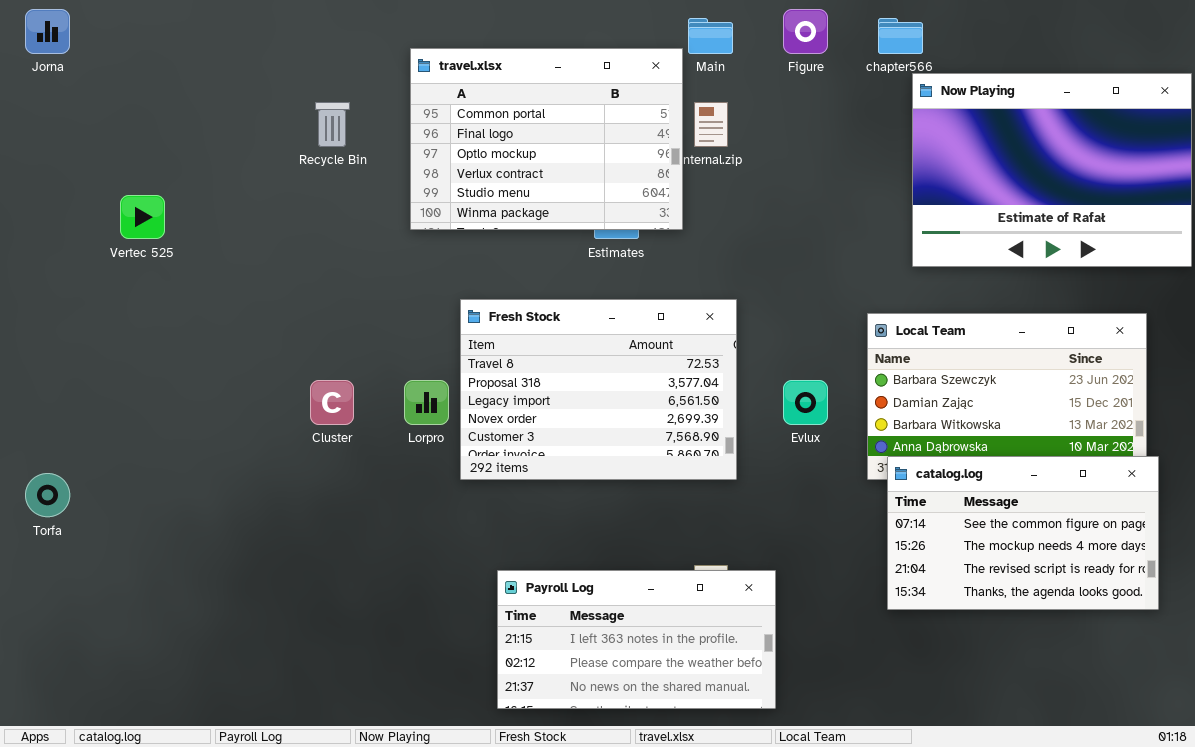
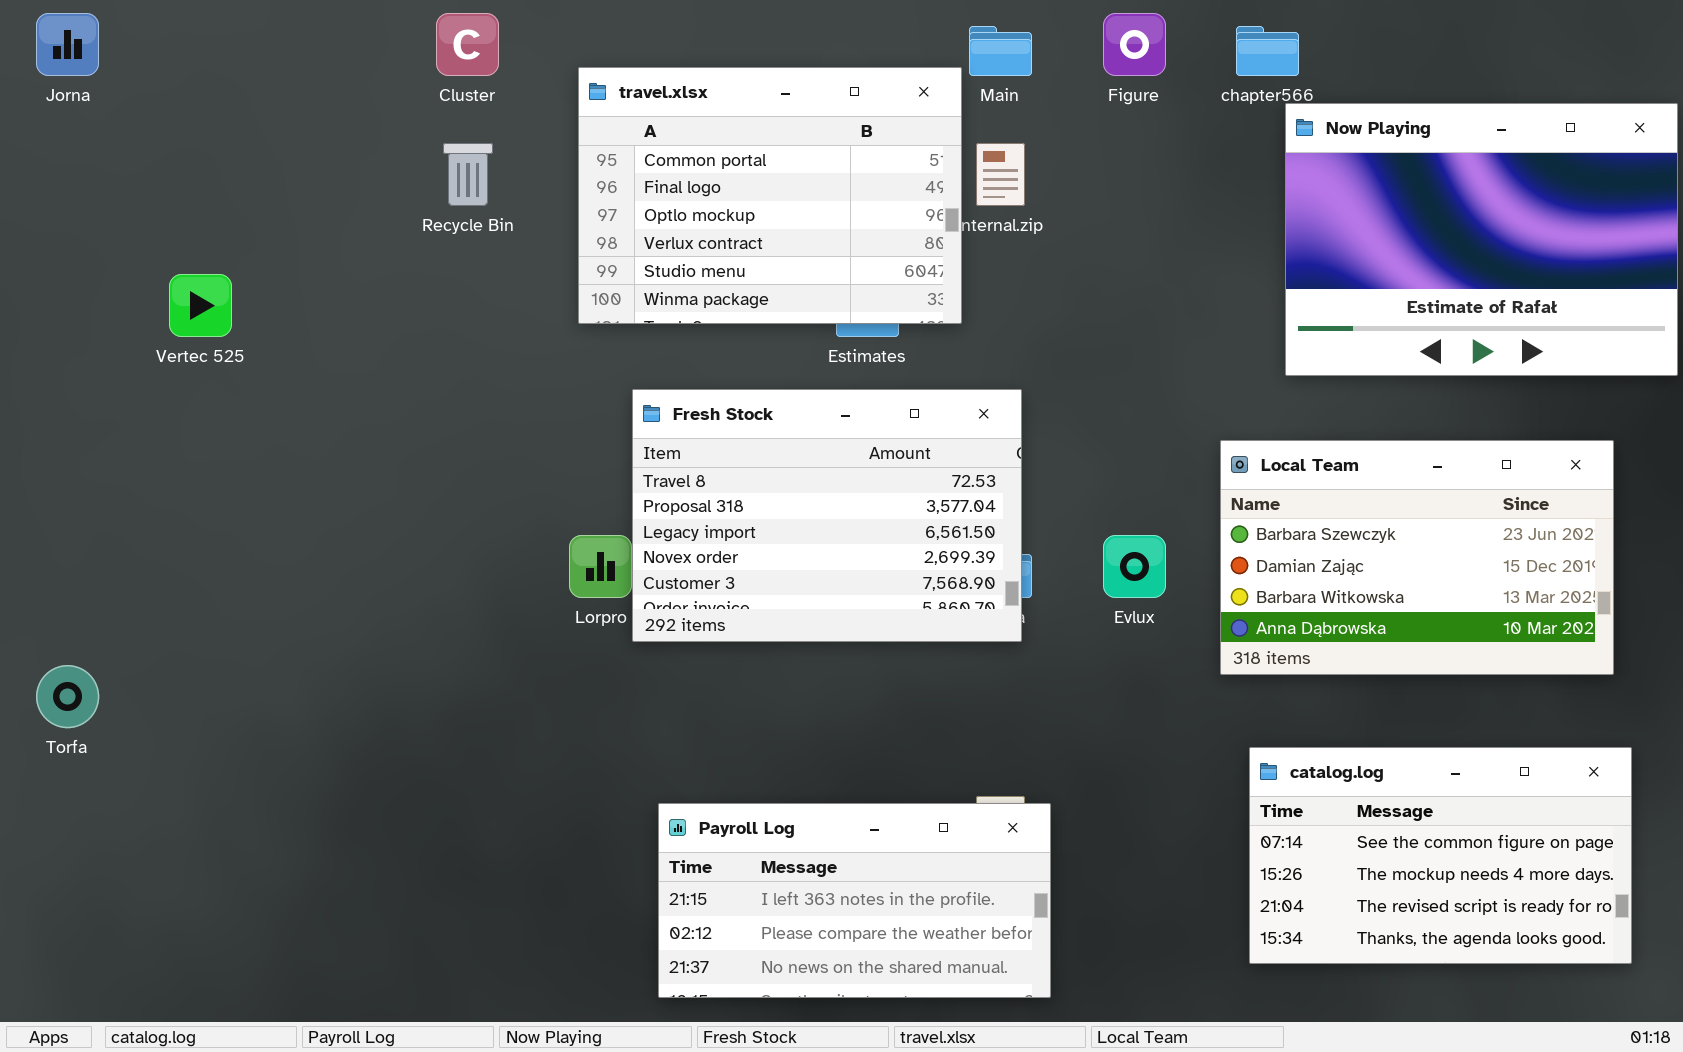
Fresh Stock: [460,299,737,480] -> [632,389,1022,642], moved
Cluster: [310,380,354,425] -> [436,13,499,76], moved
catalog.log: [887,456,1159,610] -> [1249,747,1632,964], moved
Payroll Log: [497,570,776,709] -> [658,803,1051,998], moved

